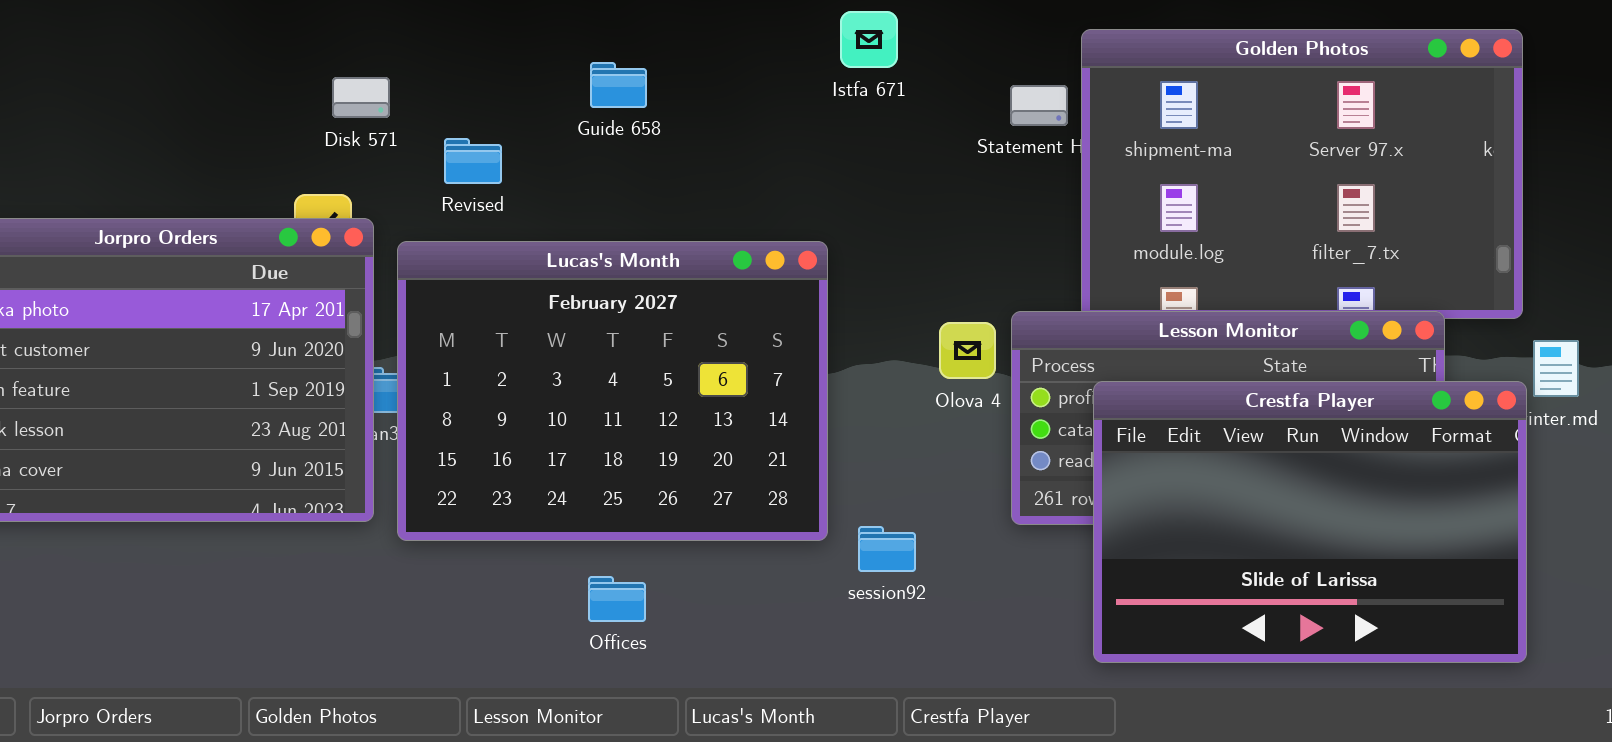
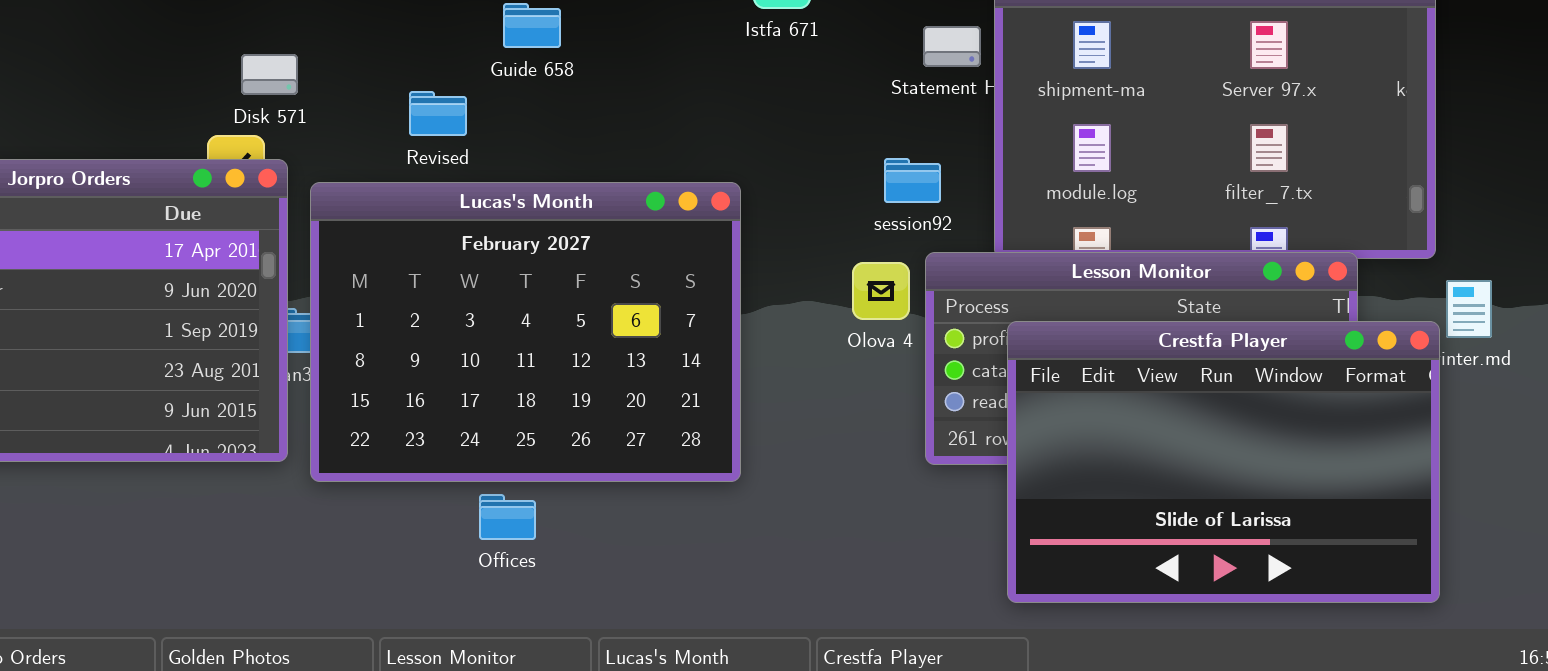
Disk 571: [332,77,390,118] -> [241,54,298,95], moved
Revised: [444,138,502,184] -> [409,91,467,136], moved
session92: [858,526,916,572] -> [884,158,941,203], moved
Offices: [588,576,646,622] -> [479,494,536,540], moved

